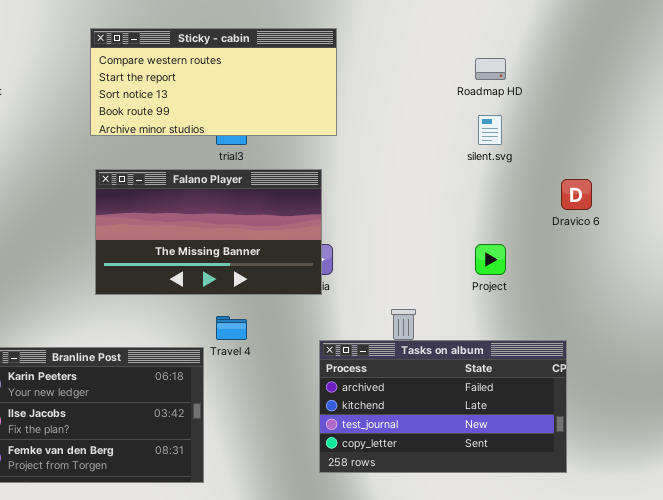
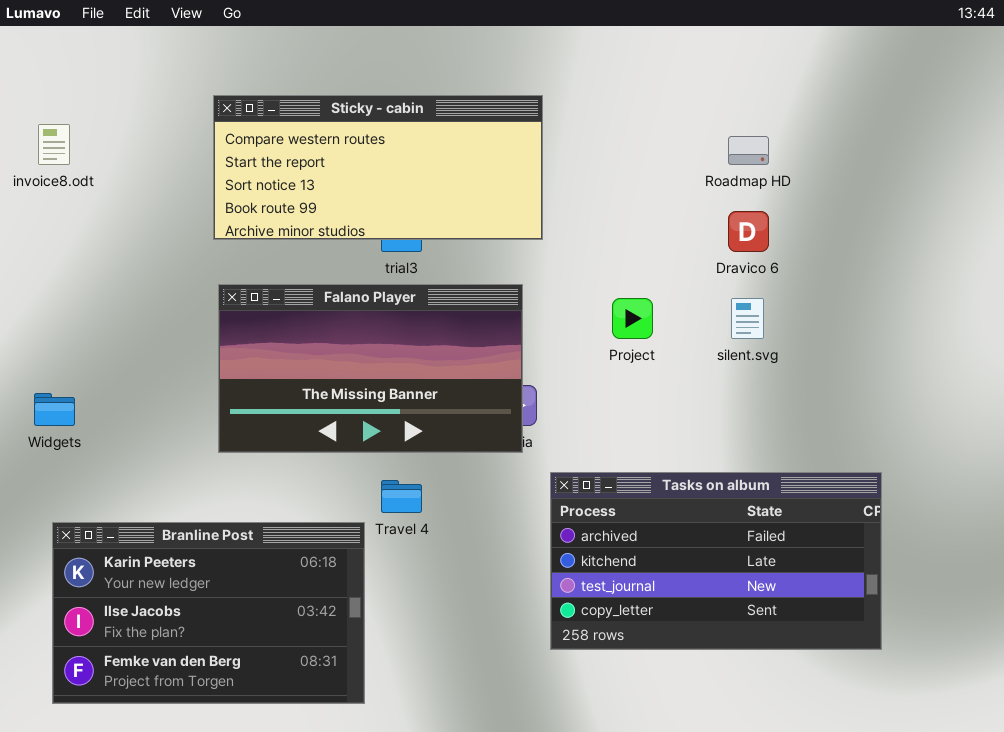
silent.svg: [478,115,502,145] -> [731,298,764,339], moved
Dravico 6: [561,179,592,210] -> [728,211,769,252], moved
Project: [475,244,506,275] -> [612,298,653,339], moved
Tasks on album: [319,340,567,473] -> [550,472,882,650], moved

